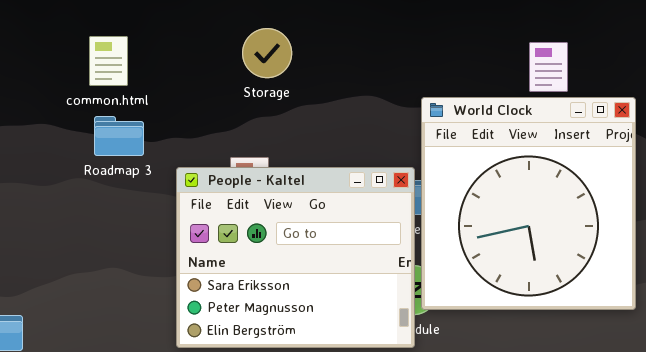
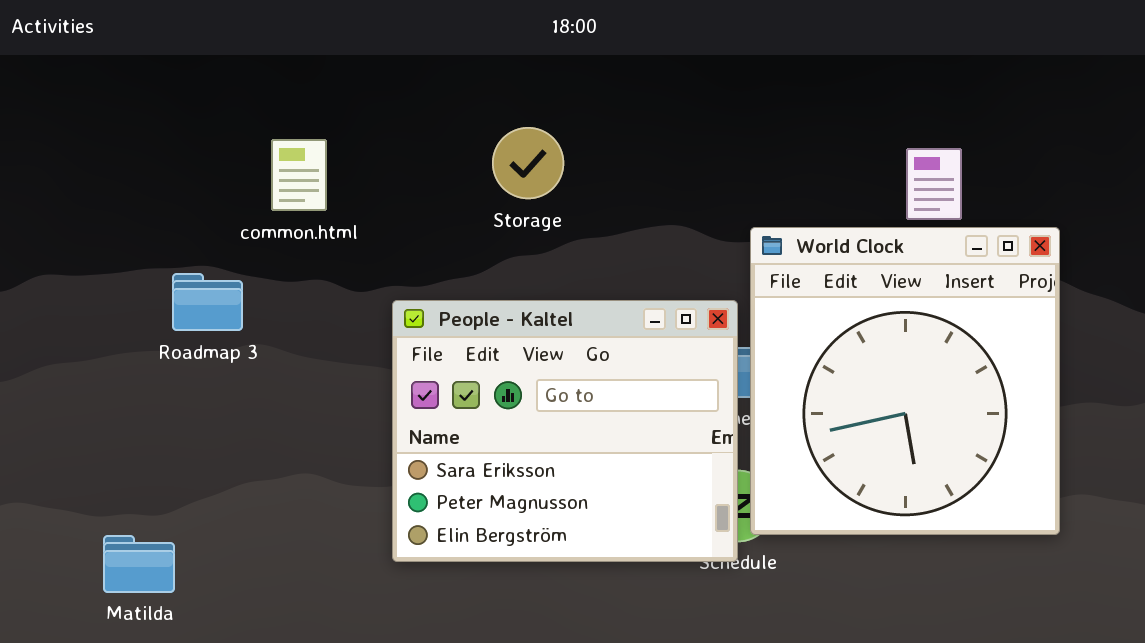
Roadmap 3: [94,116,144,156] -> [172,273,243,331], moved
People - Kaltel: [176,167,415,348] -> [392,300,738,562], moved

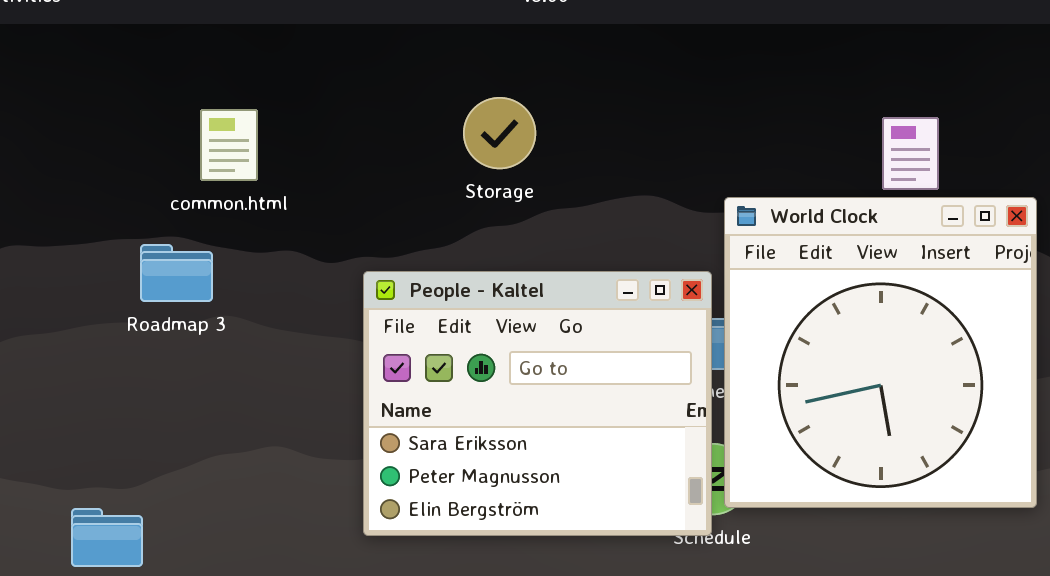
common.html: [271,139,327,211] -> [200,109,258,181], moved

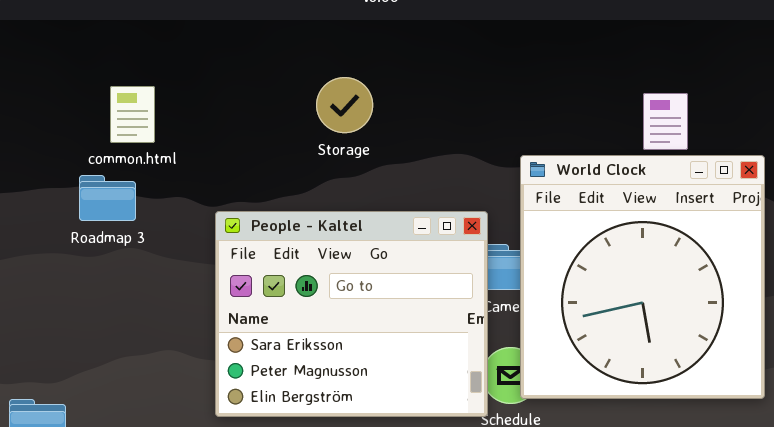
Roadmap 3: [140,244,213,302] -> [79,175,136,221], moved
People - Kaltel: [363,271,712,536] -> [215,211,488,417], moved

